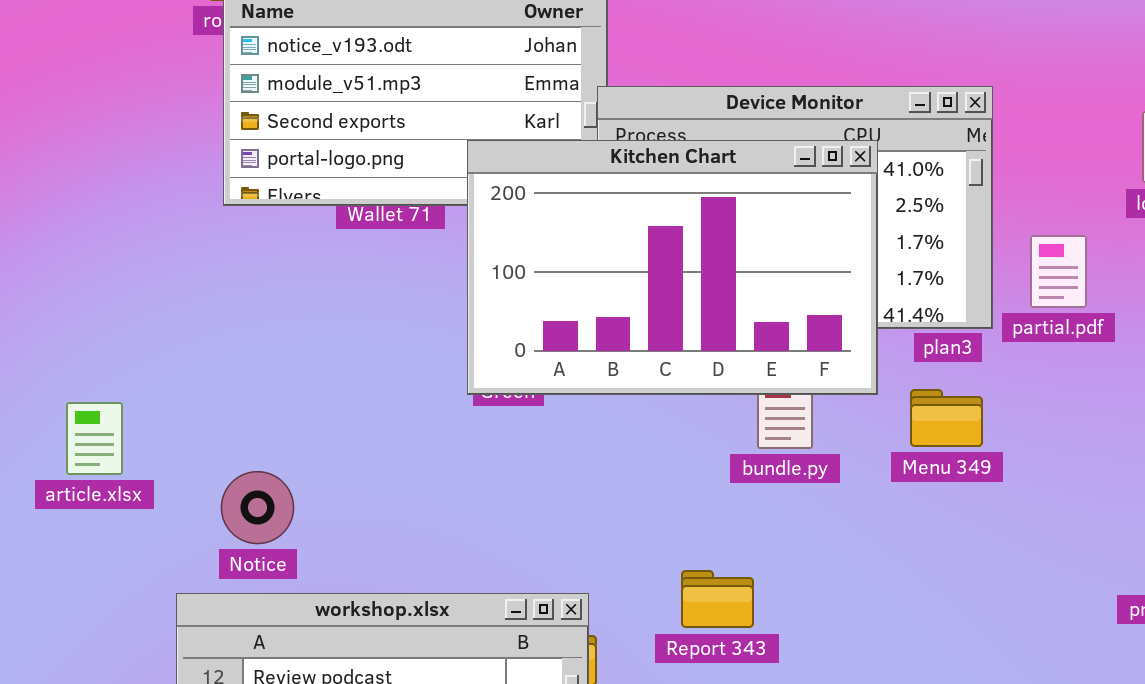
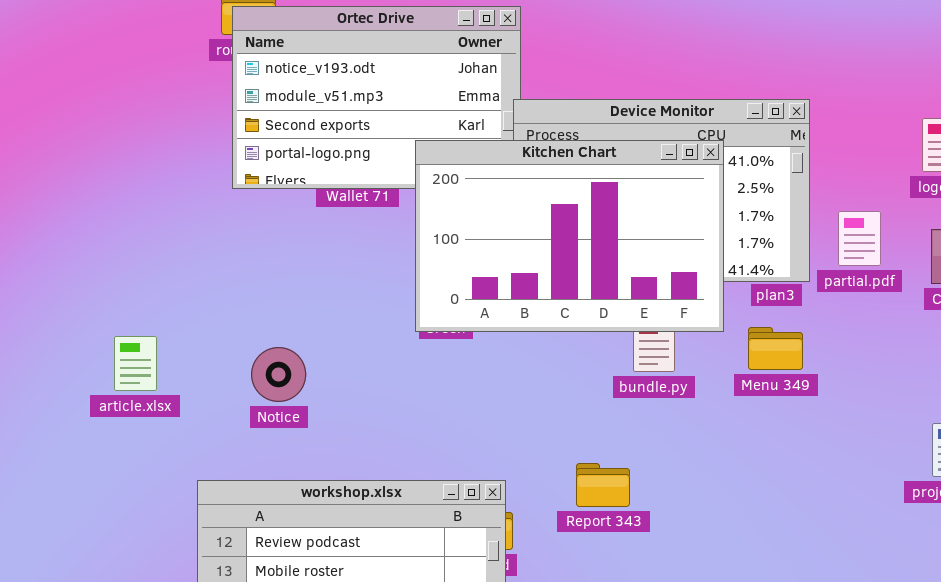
Notice: [221,471,294,544] -> [251,347,306,402], moved

